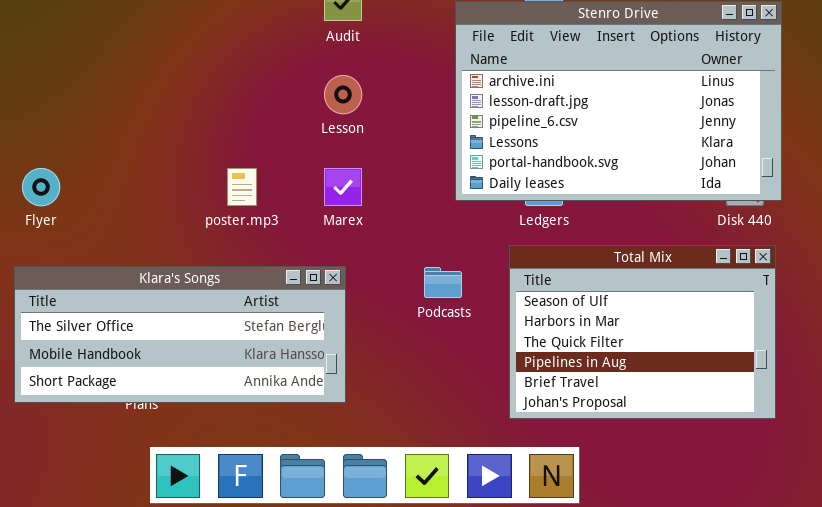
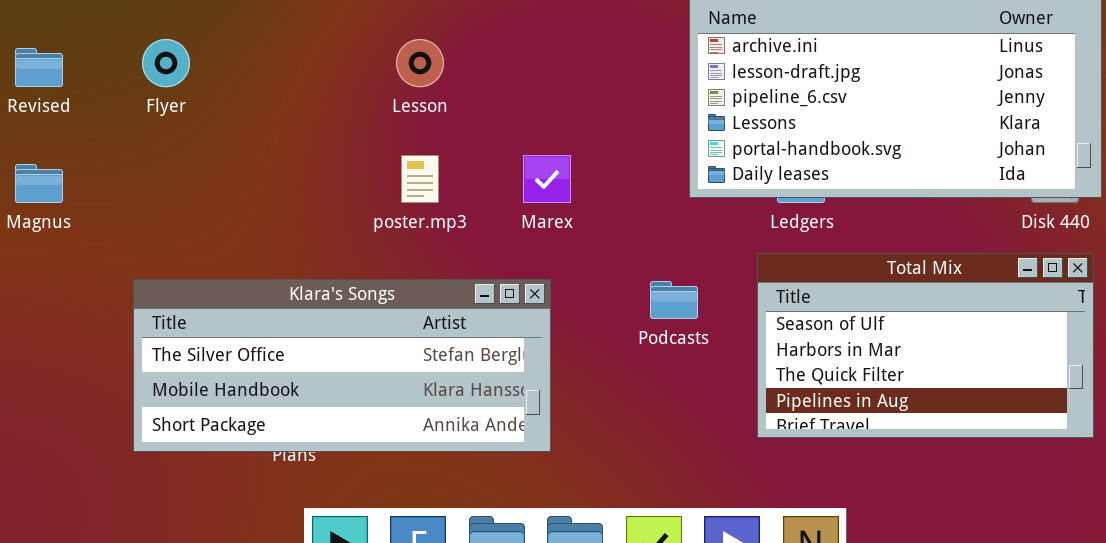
Lesson: [324,75,362,114] -> [396,39,444,87], moved
Flyer: [22,168,60,206] -> [142,39,190,87], moved
Total Mix: [509,245,776,419] -> [757,253,1094,438], resized

